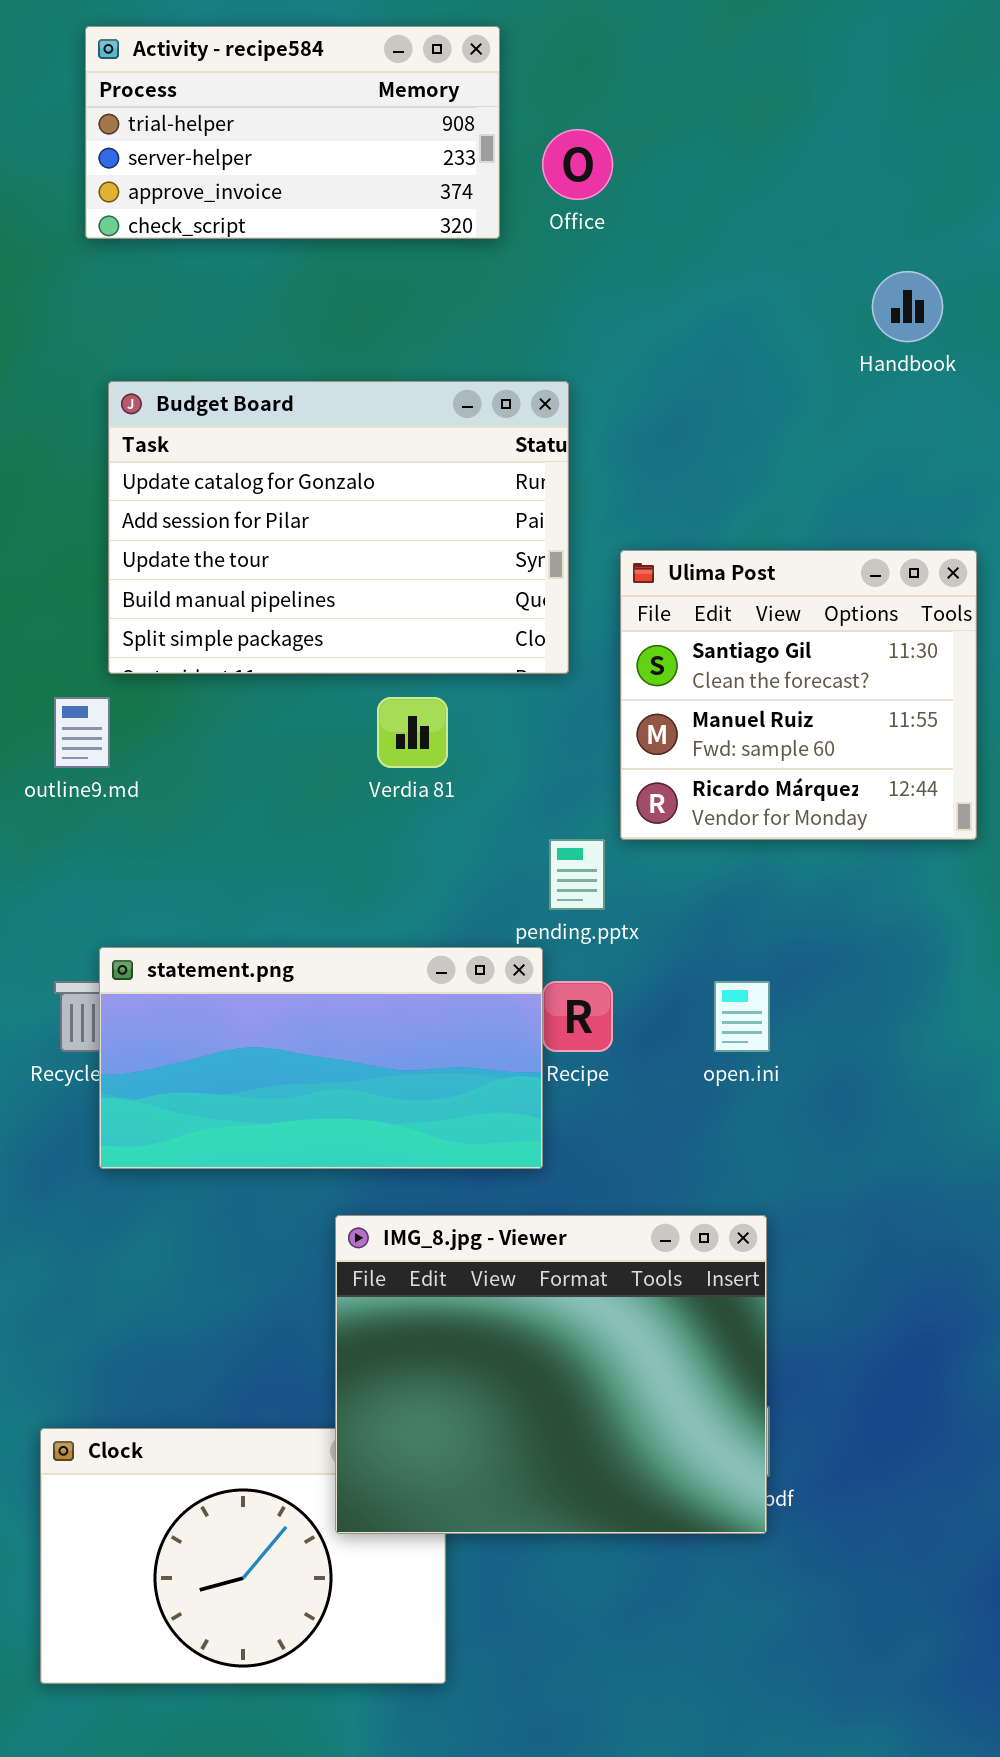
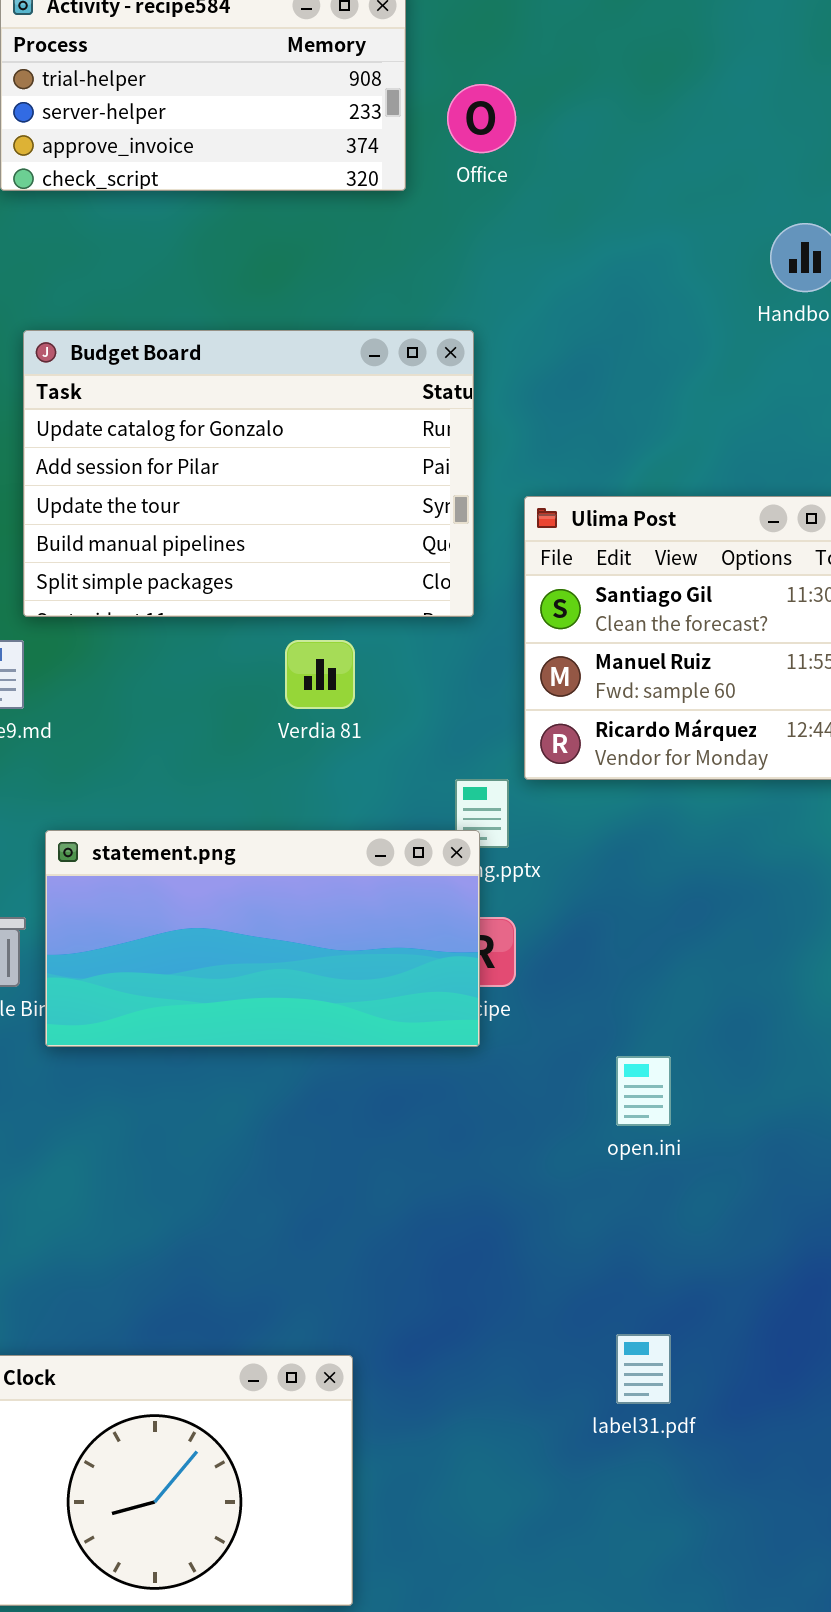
statement.png: [99,947,543,1169] -> [45,830,480,1047], moved
open.ini: [714,981,770,1052] -> [616,1056,671,1126], moved
IMG_8.jpg - Viewer: [335,1215,767,1534] -> none, closed

